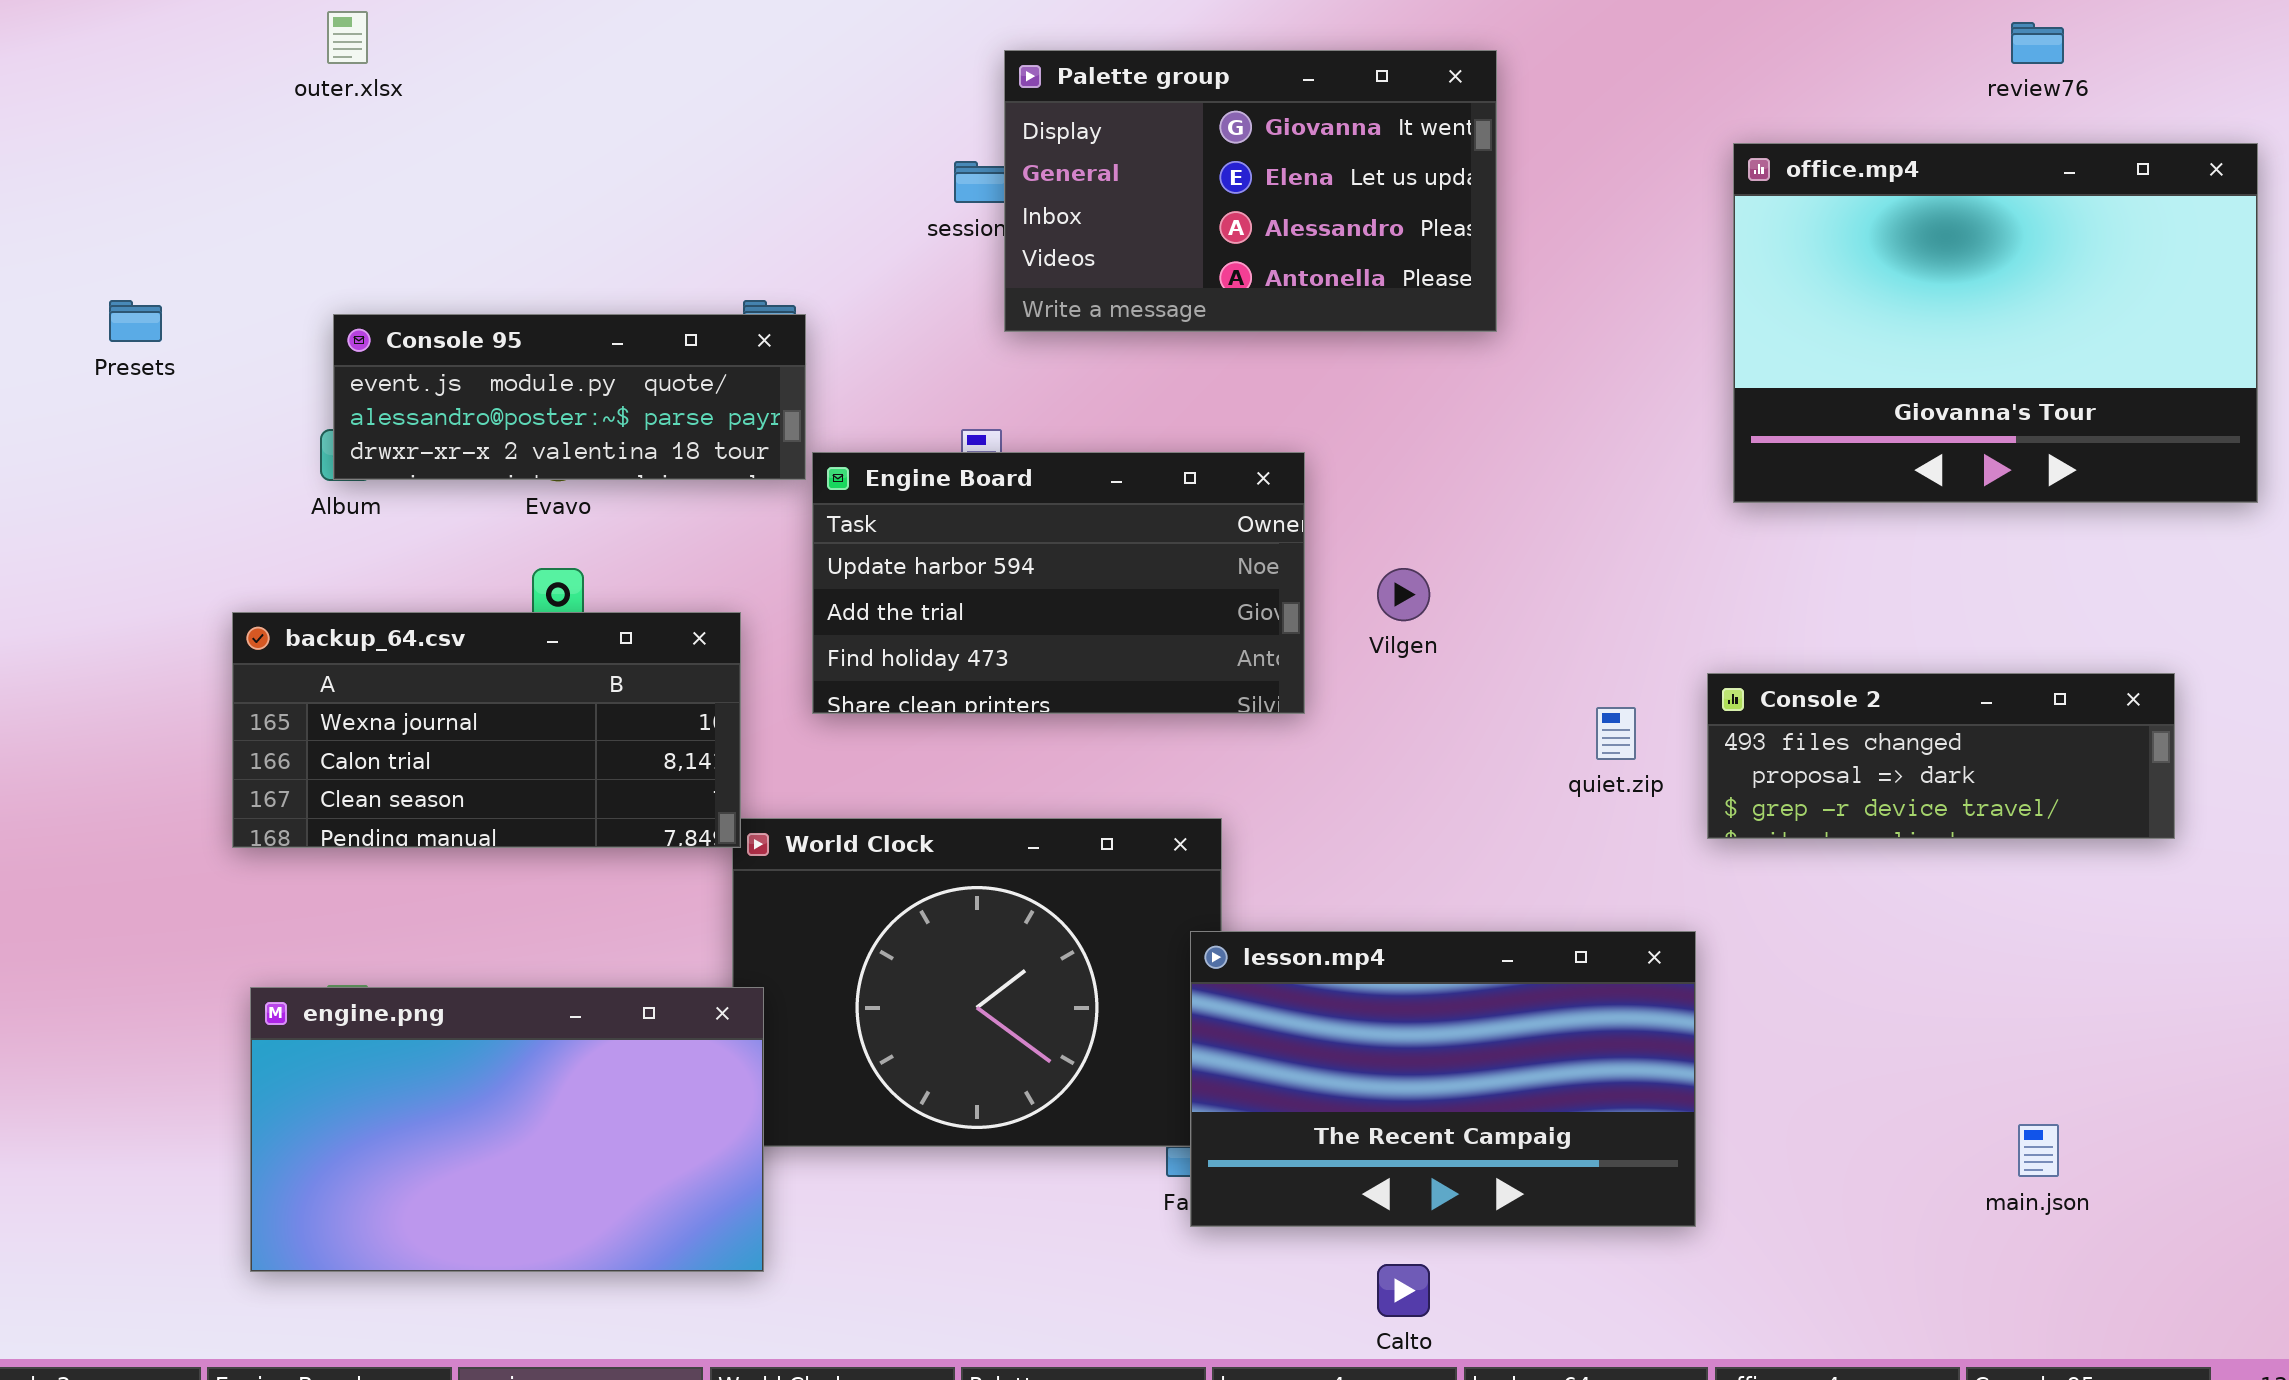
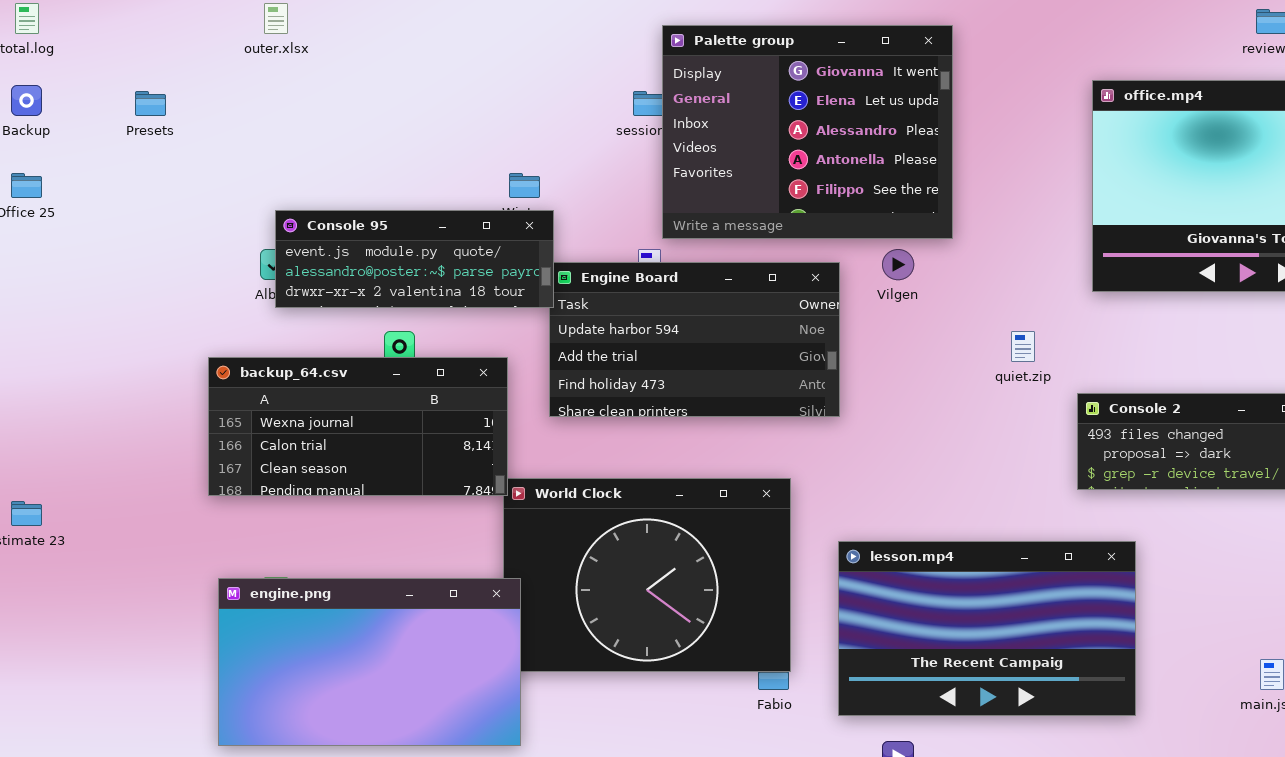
Palette group: [1004,50,1497,332] -> [662,25,953,239], resized
Presets: [109,300,162,342] -> [135,91,166,116], moved
Console 95: [333,314,806,480] -> [275,210,554,308], moved
Vilgen: [1377,568,1430,621] -> [882,249,914,280], moved
quiet.zip: [1596,707,1636,760] -> [1011,331,1035,362], moved
lesson.mp4: [1190,931,1696,1227] -> [838,541,1136,716], moved

